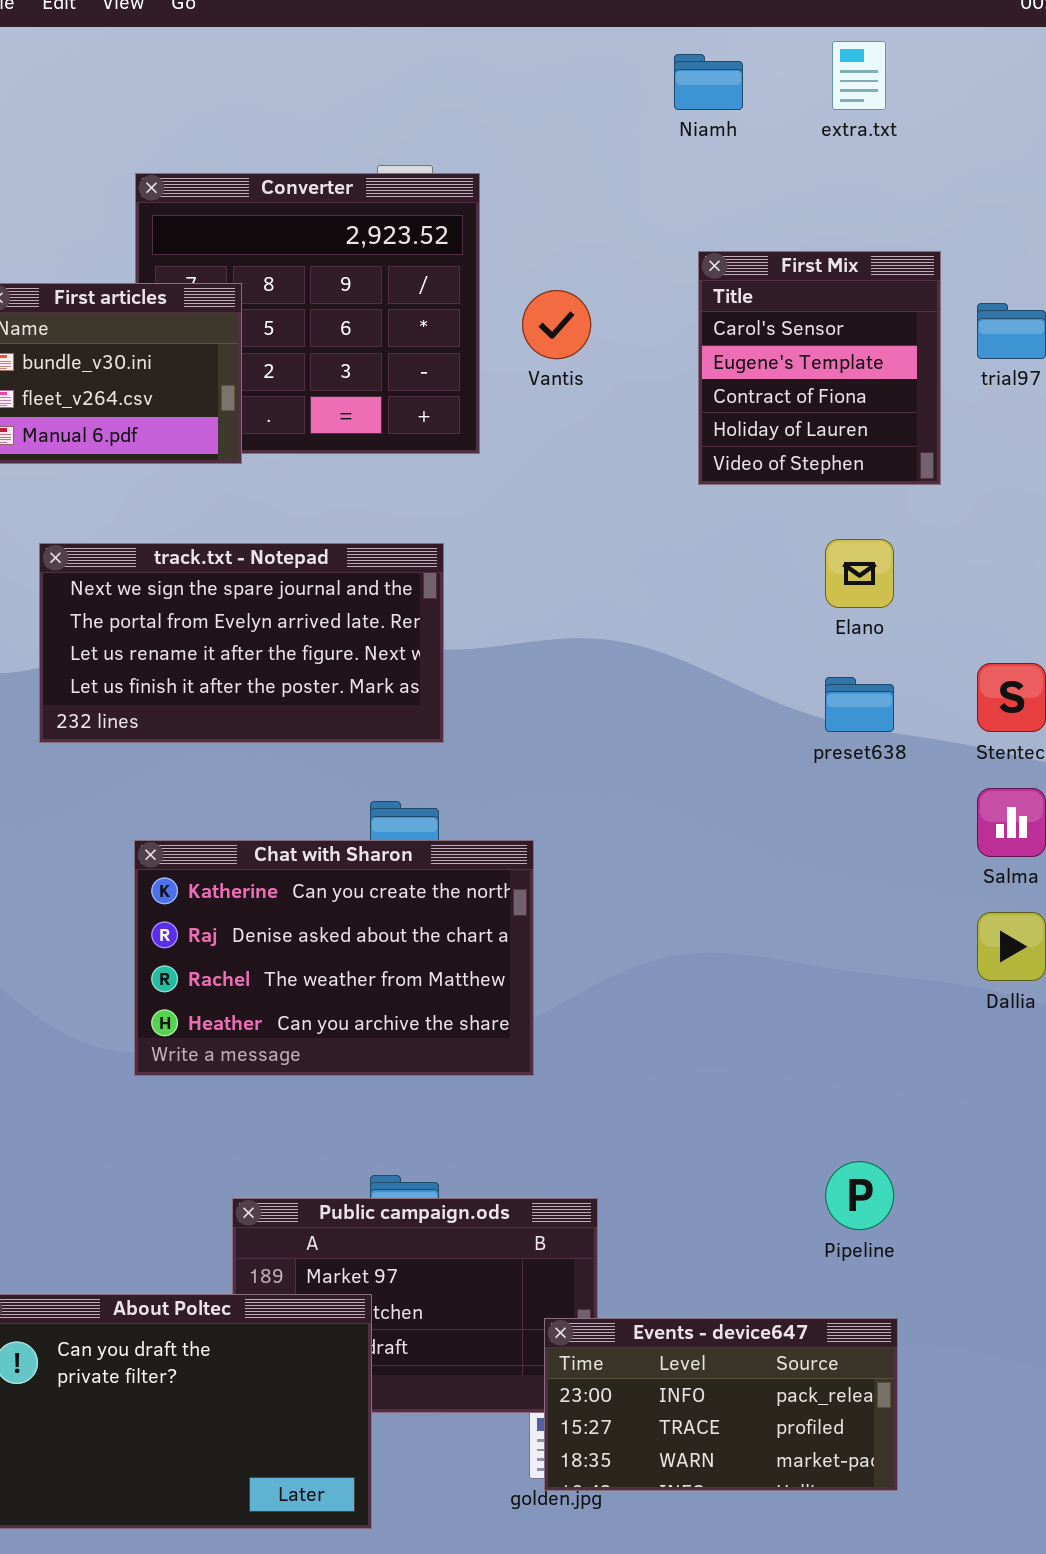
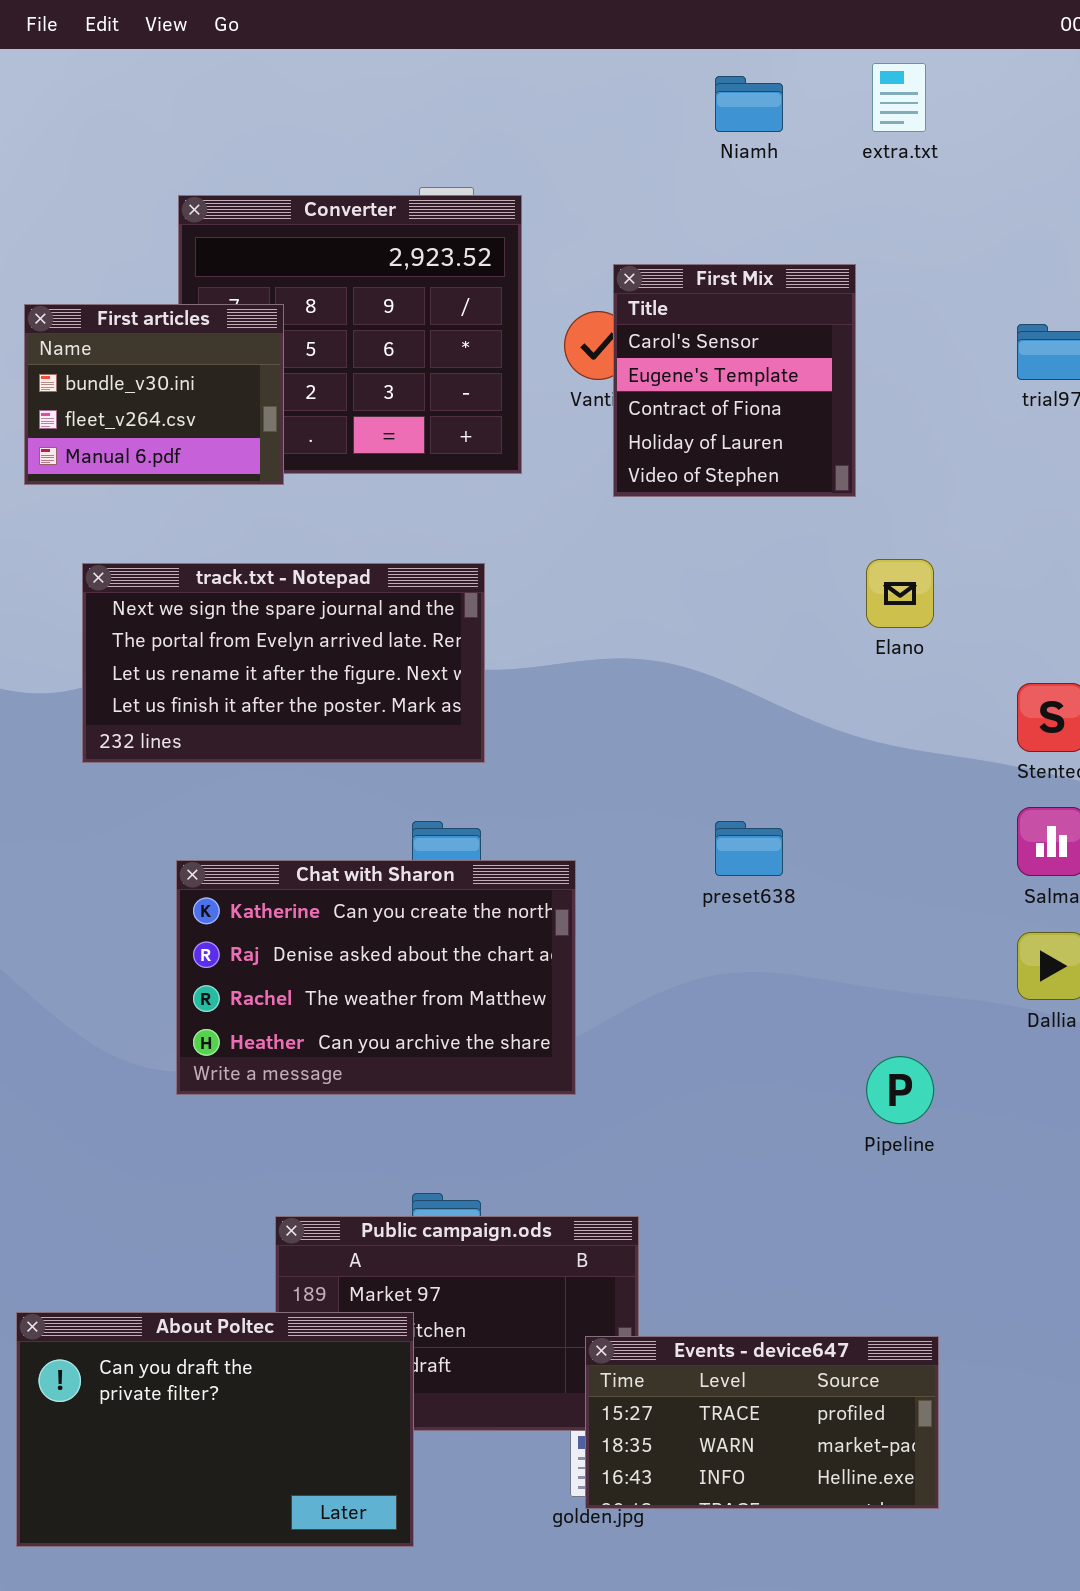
First Mix: [698,251,941,485] -> [613,264,856,497], moved
preset638: [825,677,894,732] -> [715,821,783,876], moved
Pipeline: [825,1161,894,1230] -> [866,1056,934,1124], moved
Events - device647: [544,1318,898,1491] -> [585,1336,939,1509], scrolled down 1 row

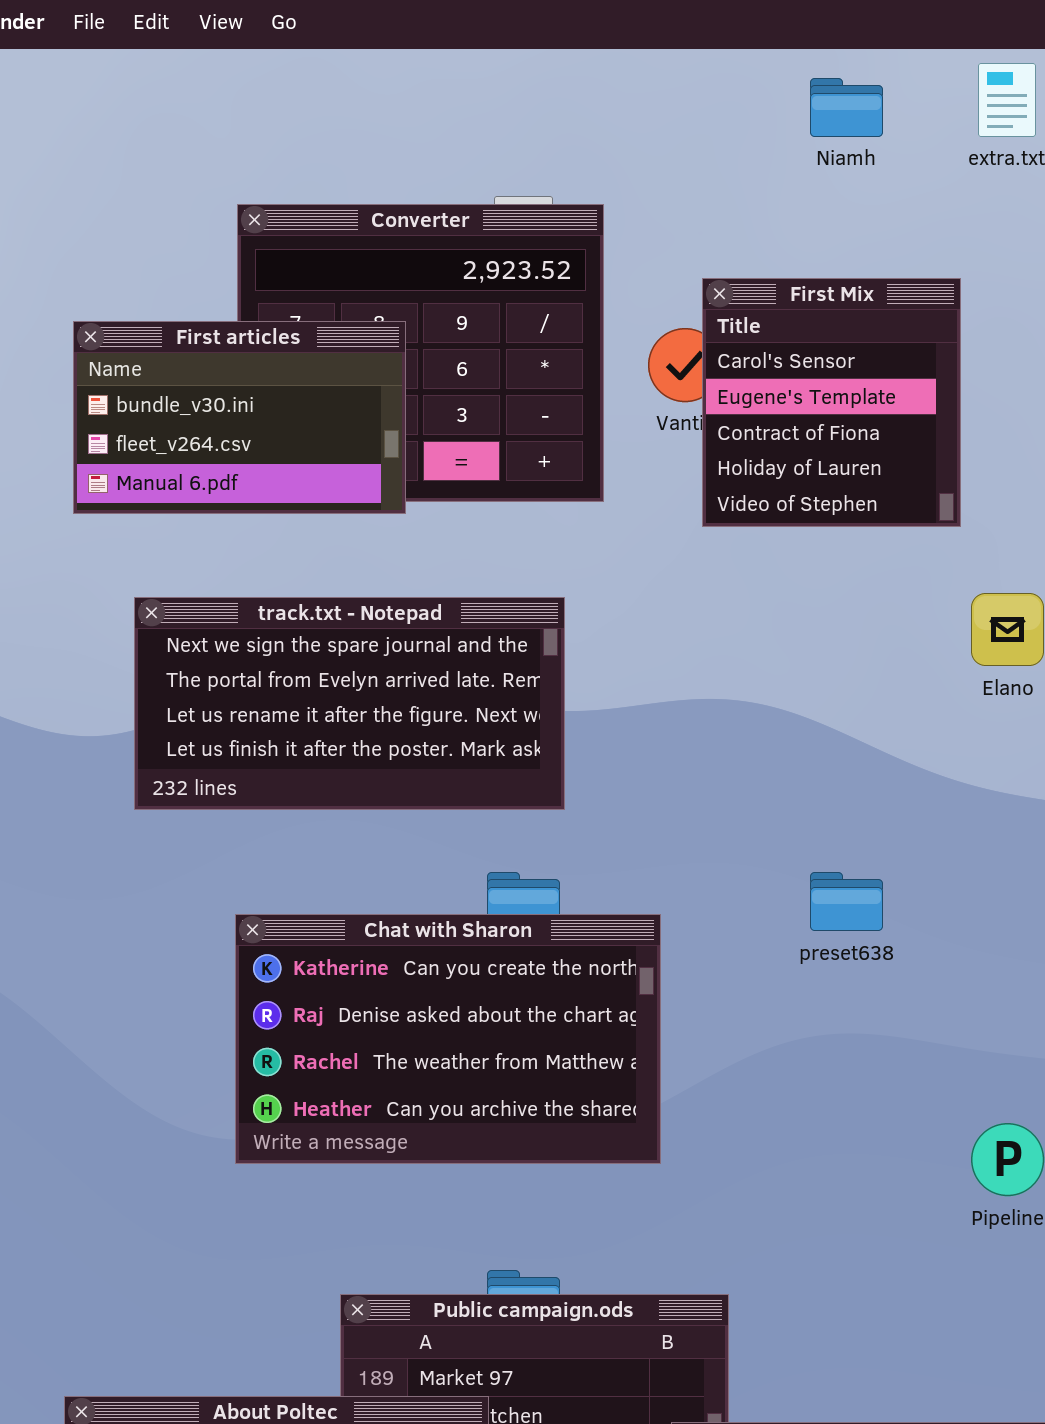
First articles: [24,304,284,485] -> [73,321,406,514], resized

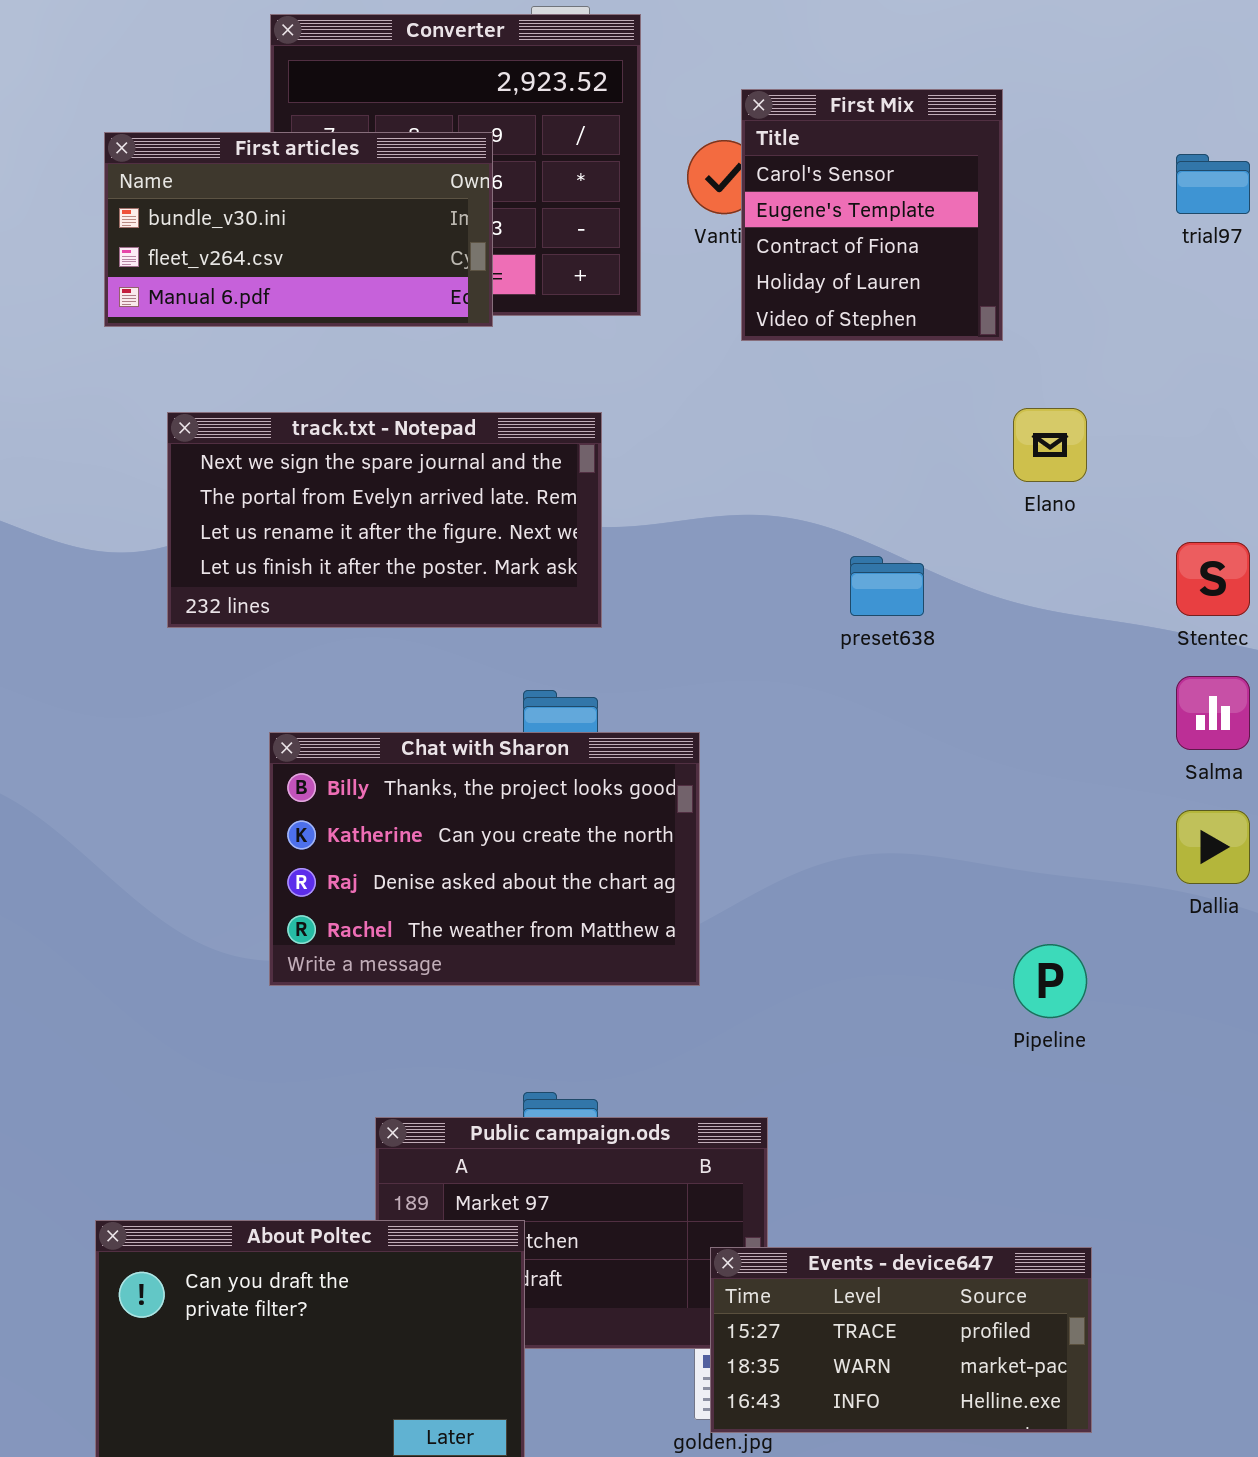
First articles: [73,321,406,514] -> [104,132,493,327], resized
preset638: [810,872,883,931] -> [850,556,924,616], moved
Chat with Sharon: [235,914,661,1164] -> [269,732,700,986], scrolled up 1 row

